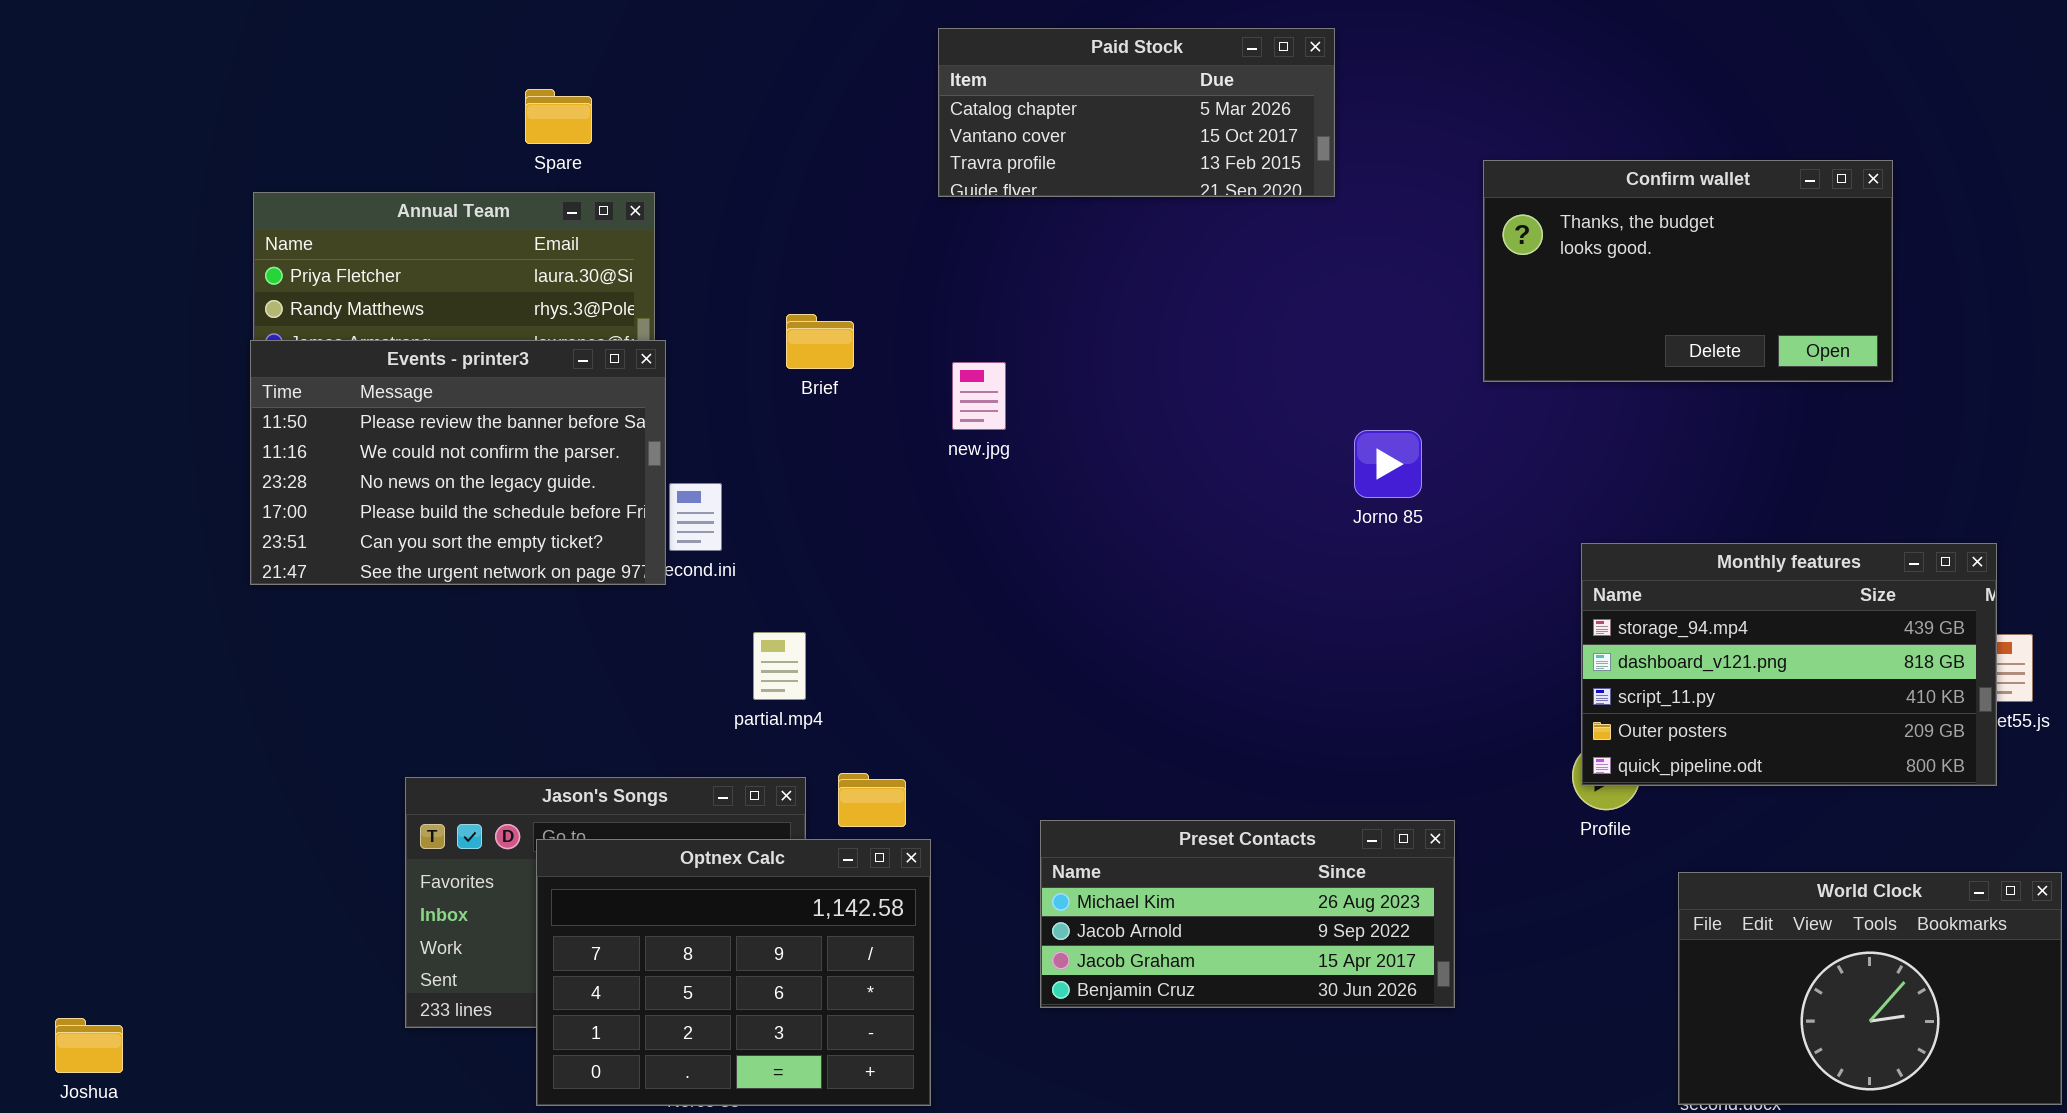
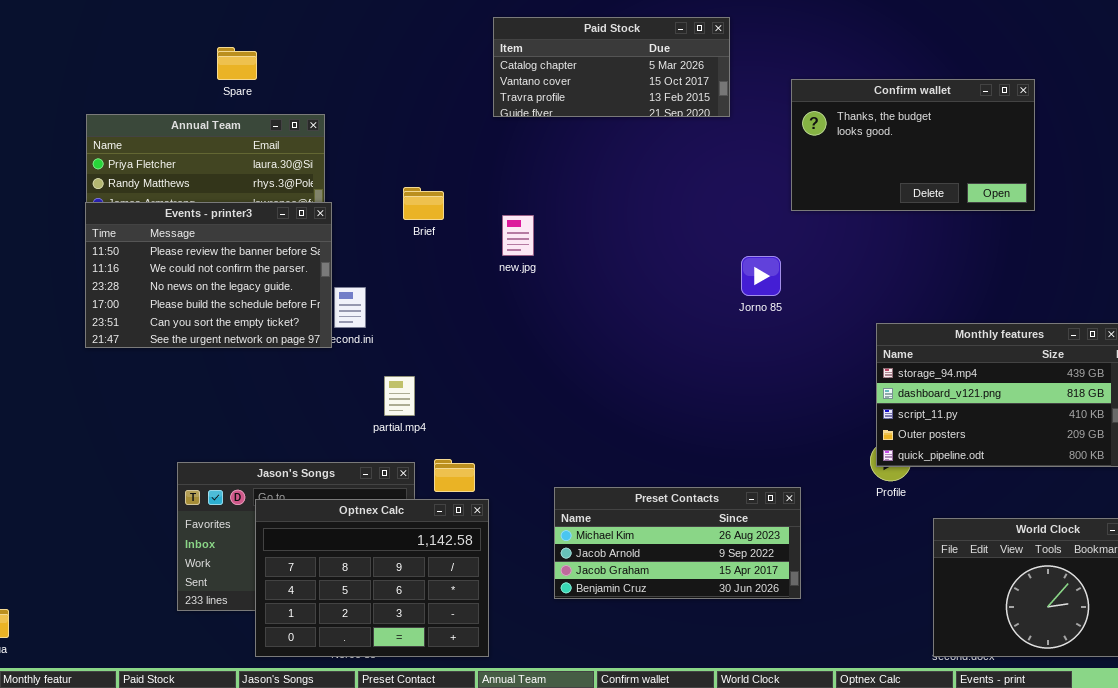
Spare: [525,89,592,144] -> [217,47,257,80], moved
Confirm wallet: [1483,160,1893,382] -> [791,79,1035,211], moved

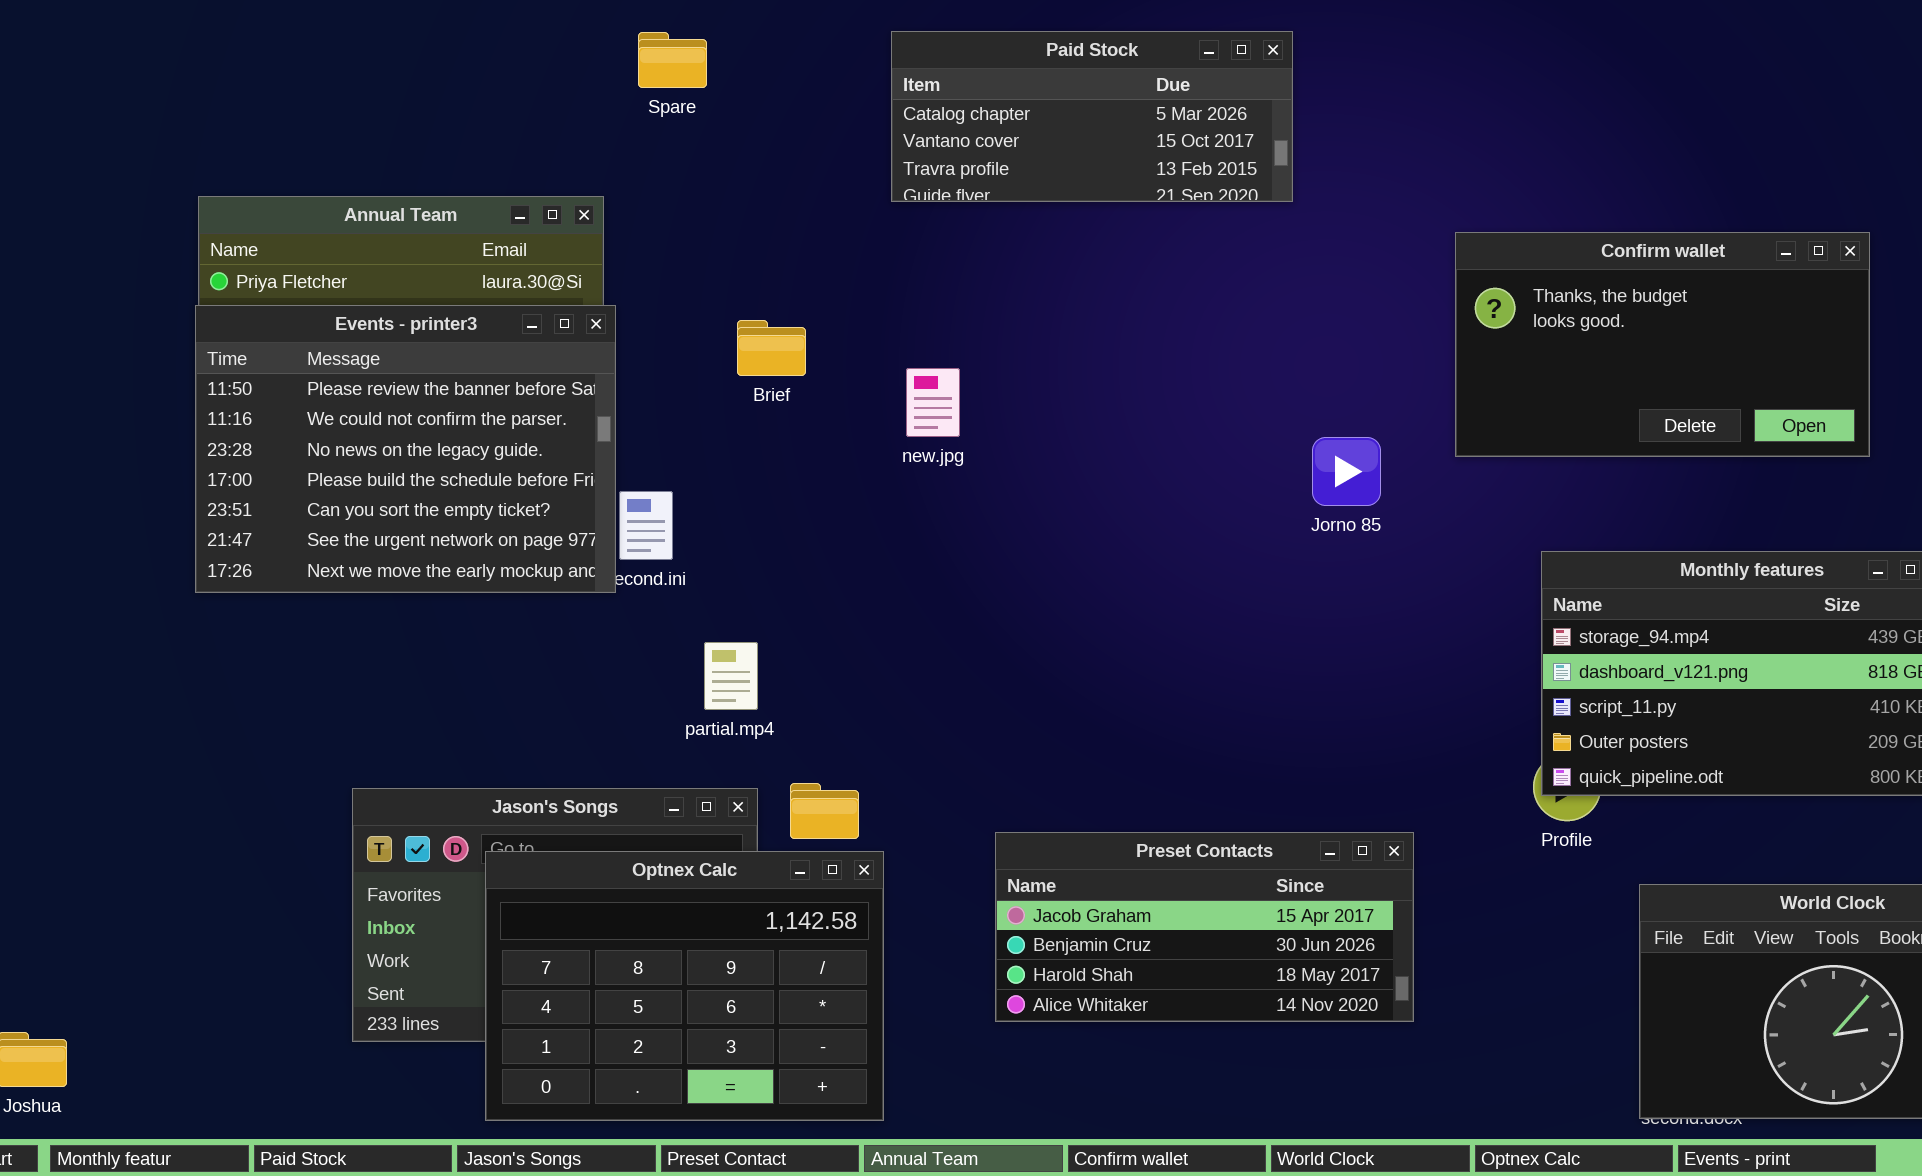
Spare: [217,47,257,80] -> [638,32,707,88], moved
Confirm wallet: [791,79,1035,211] -> [1455,232,1870,457], moved
Events - printer3: [85,202,332,348] -> [195,305,616,593], resized
Preset Contacts: [554,487,801,599] -> [995,832,1414,1022], scrolled down 2 rows

